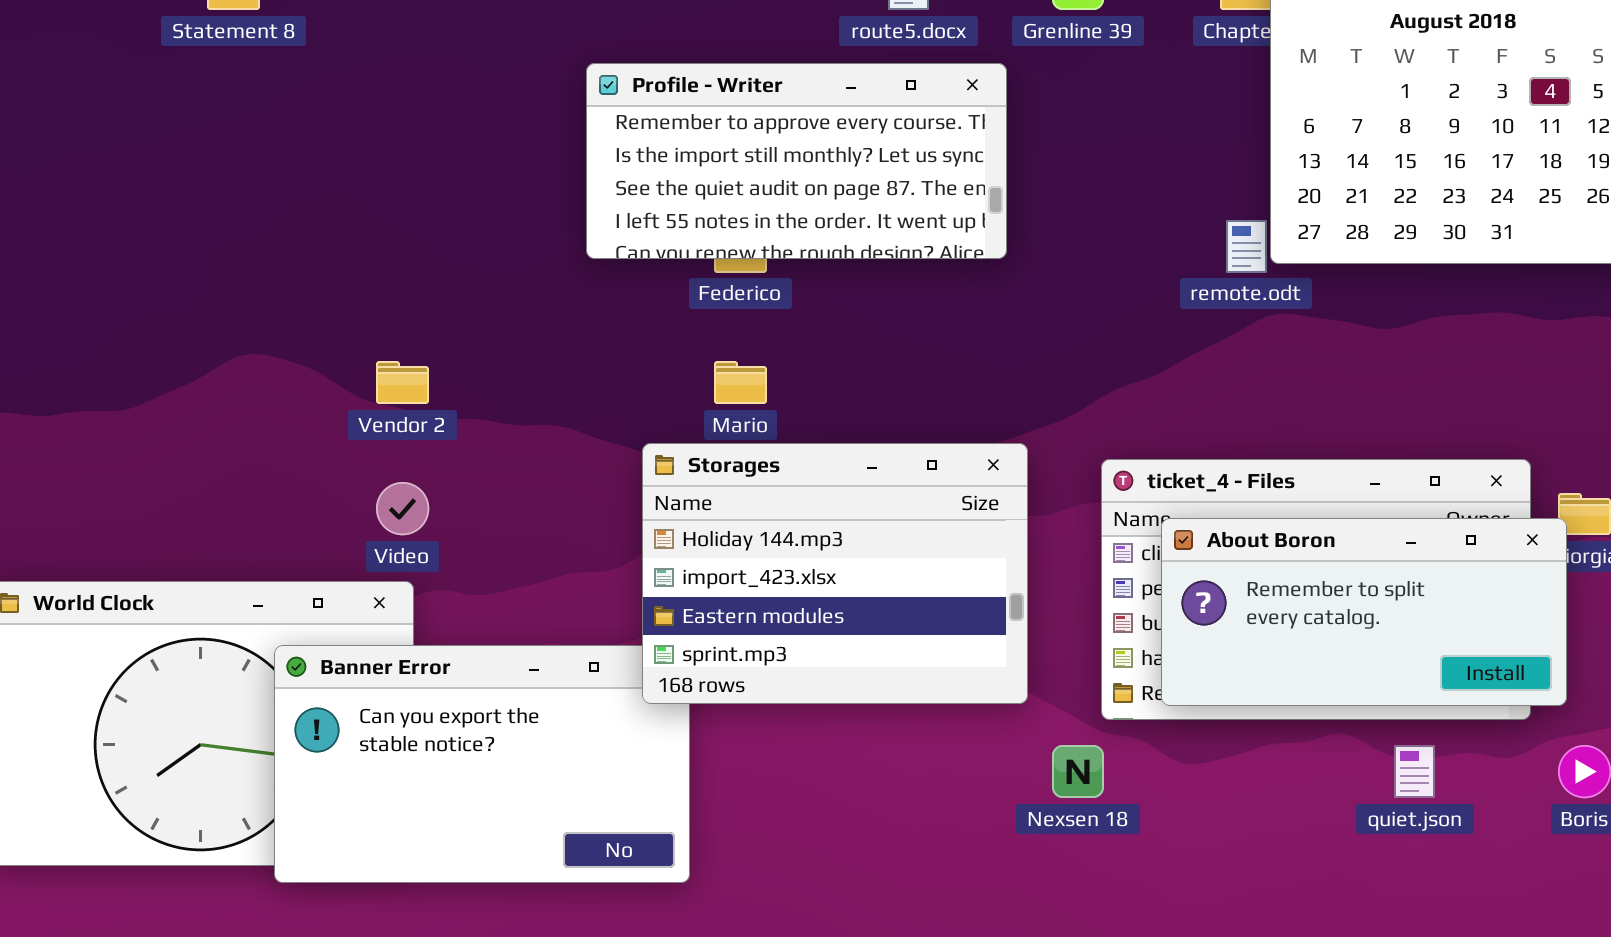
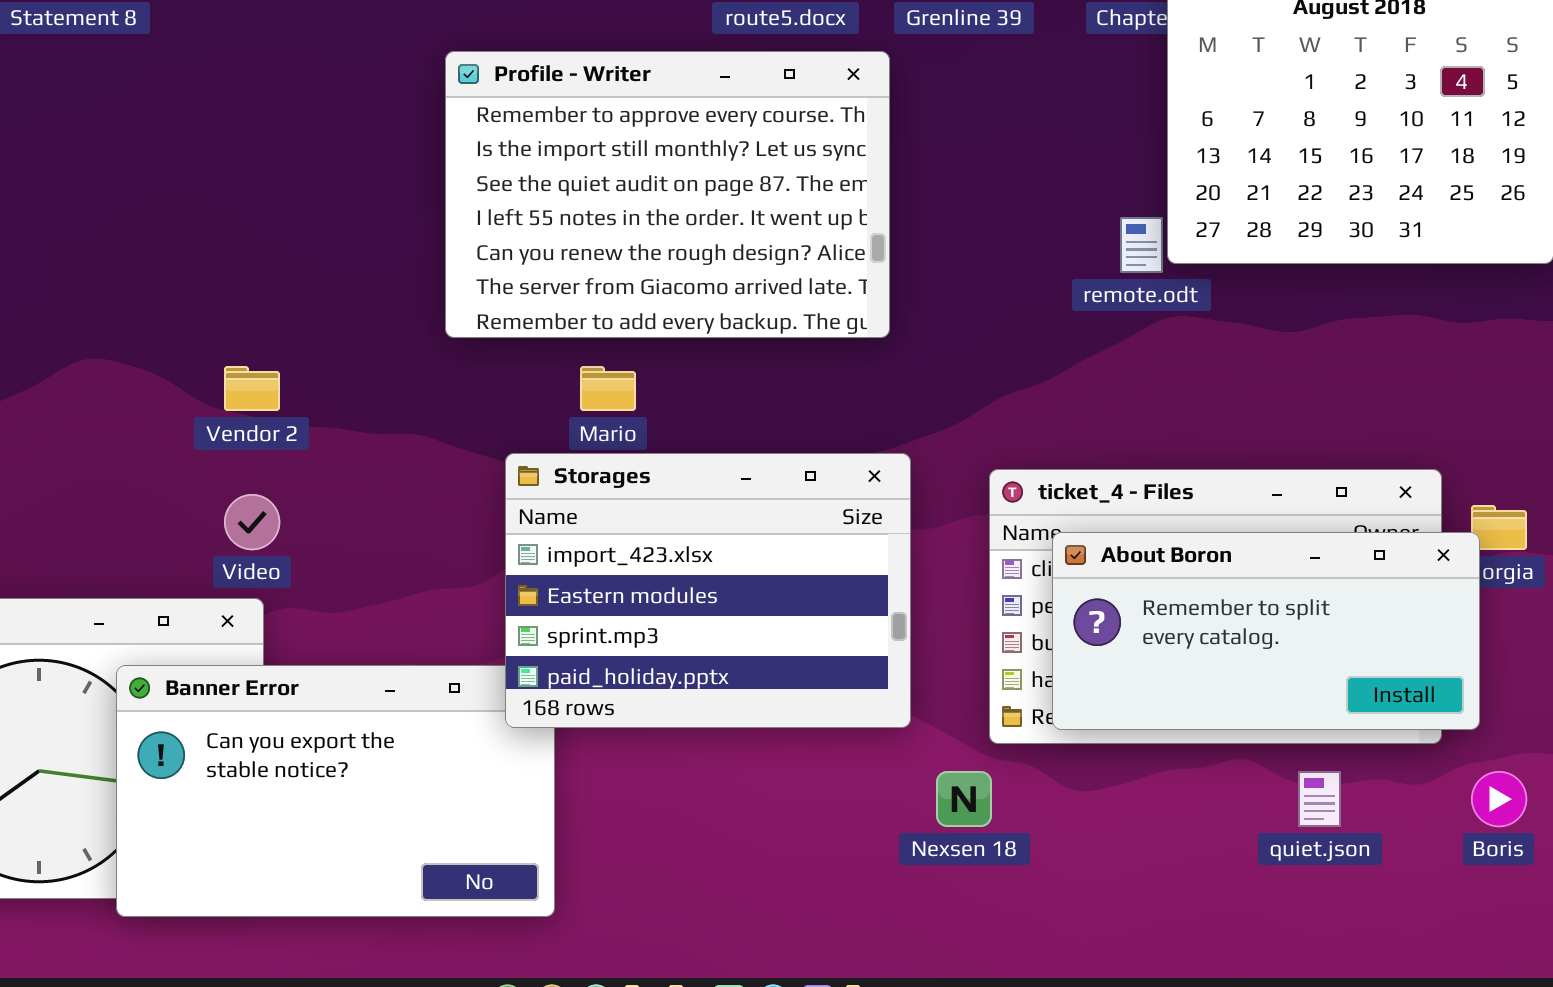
Profile - Writer: [586,63,1007,259] -> [445,51,890,338], resized
Storages: [642,443,1028,704] -> [505,453,911,728], scrolled down 1 row

